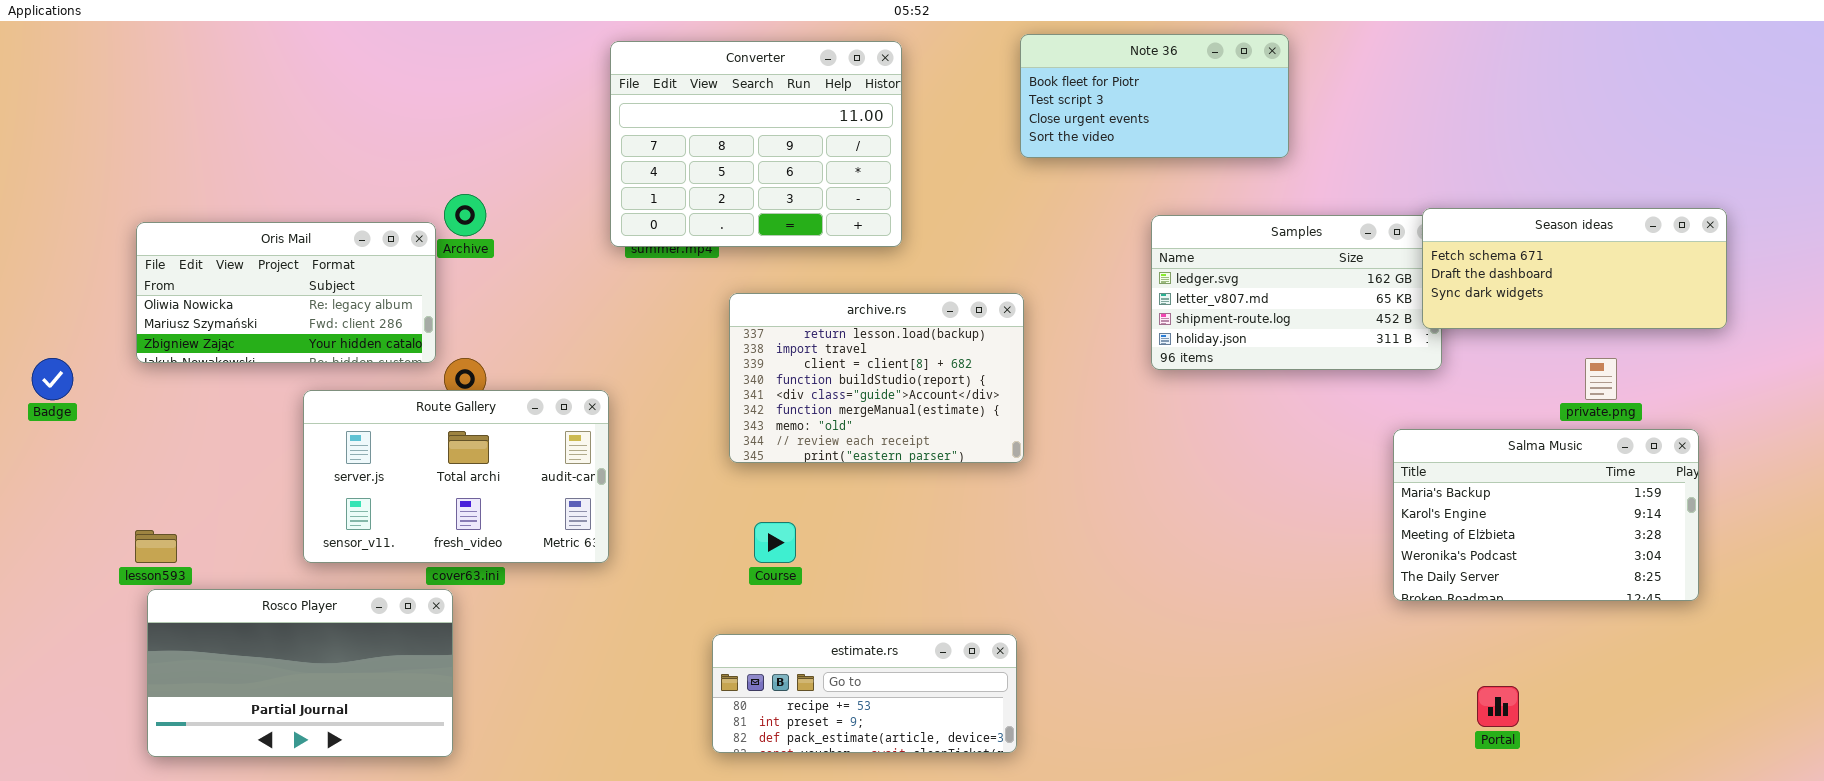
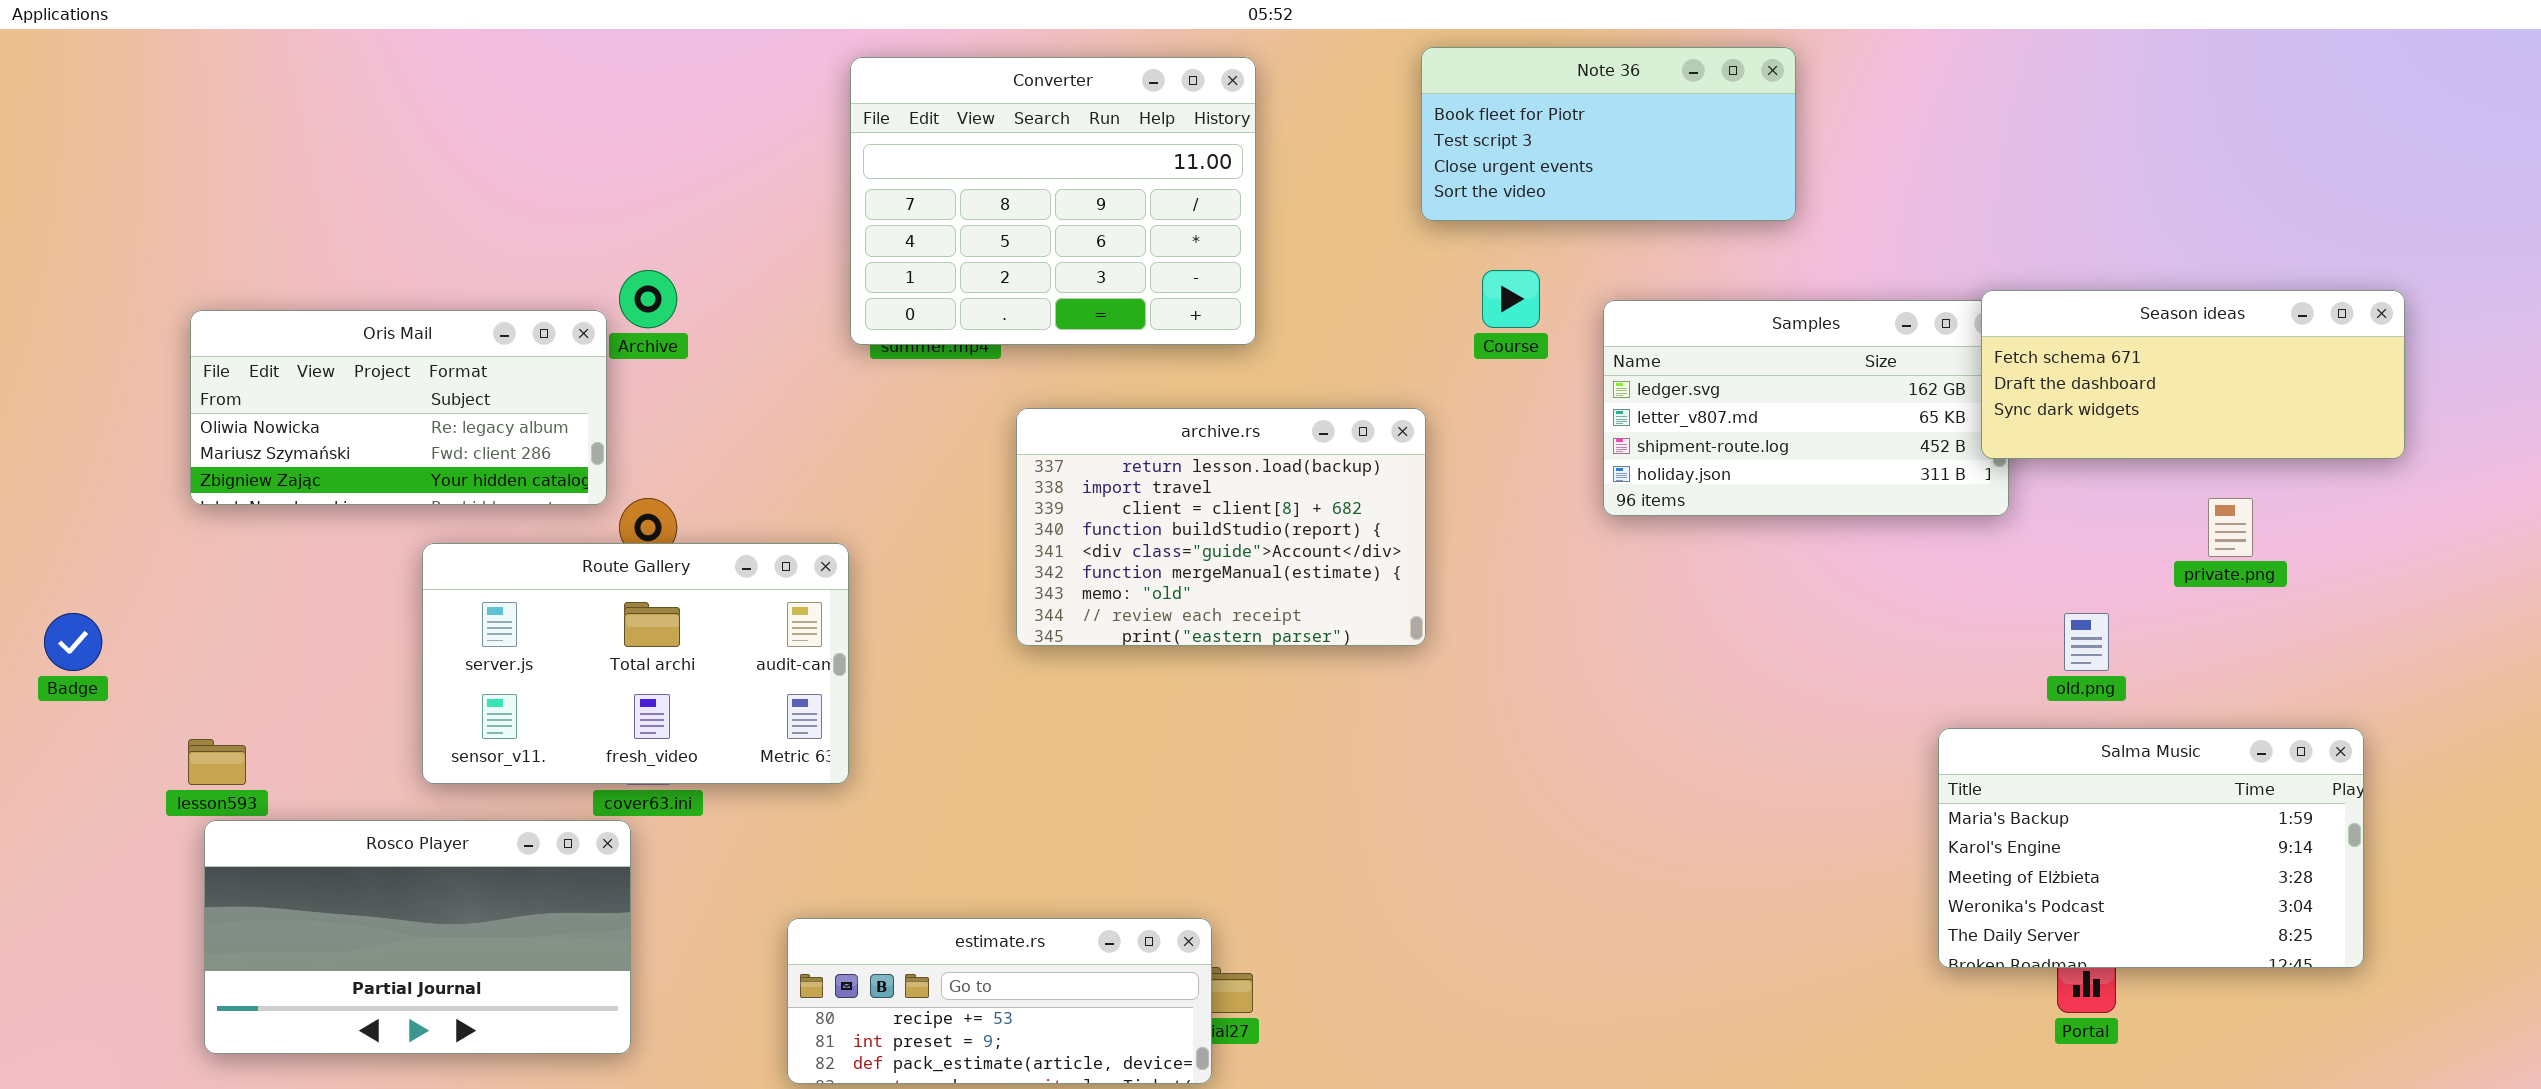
Badge: [32,358,73,400] -> [44,613,102,671], moved
Salma Music: [1393,429,1699,601] -> [1938,728,2364,968], moved
Course: [754,522,796,563] -> [1482,270,1540,328], moved
estimate.rs: [712,634,1017,753] -> [787,918,1212,1084], moved

